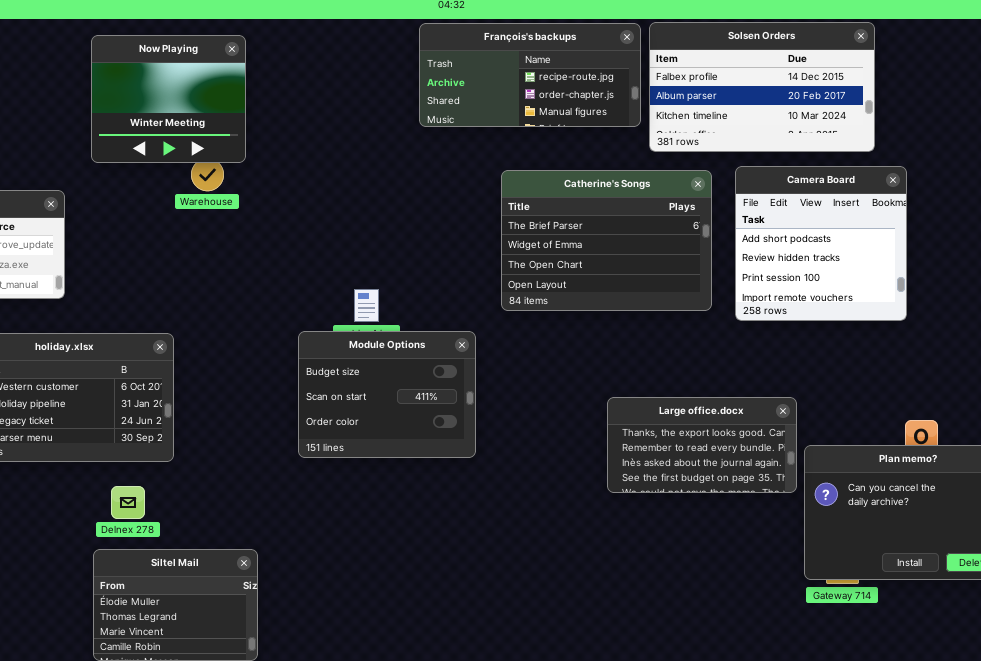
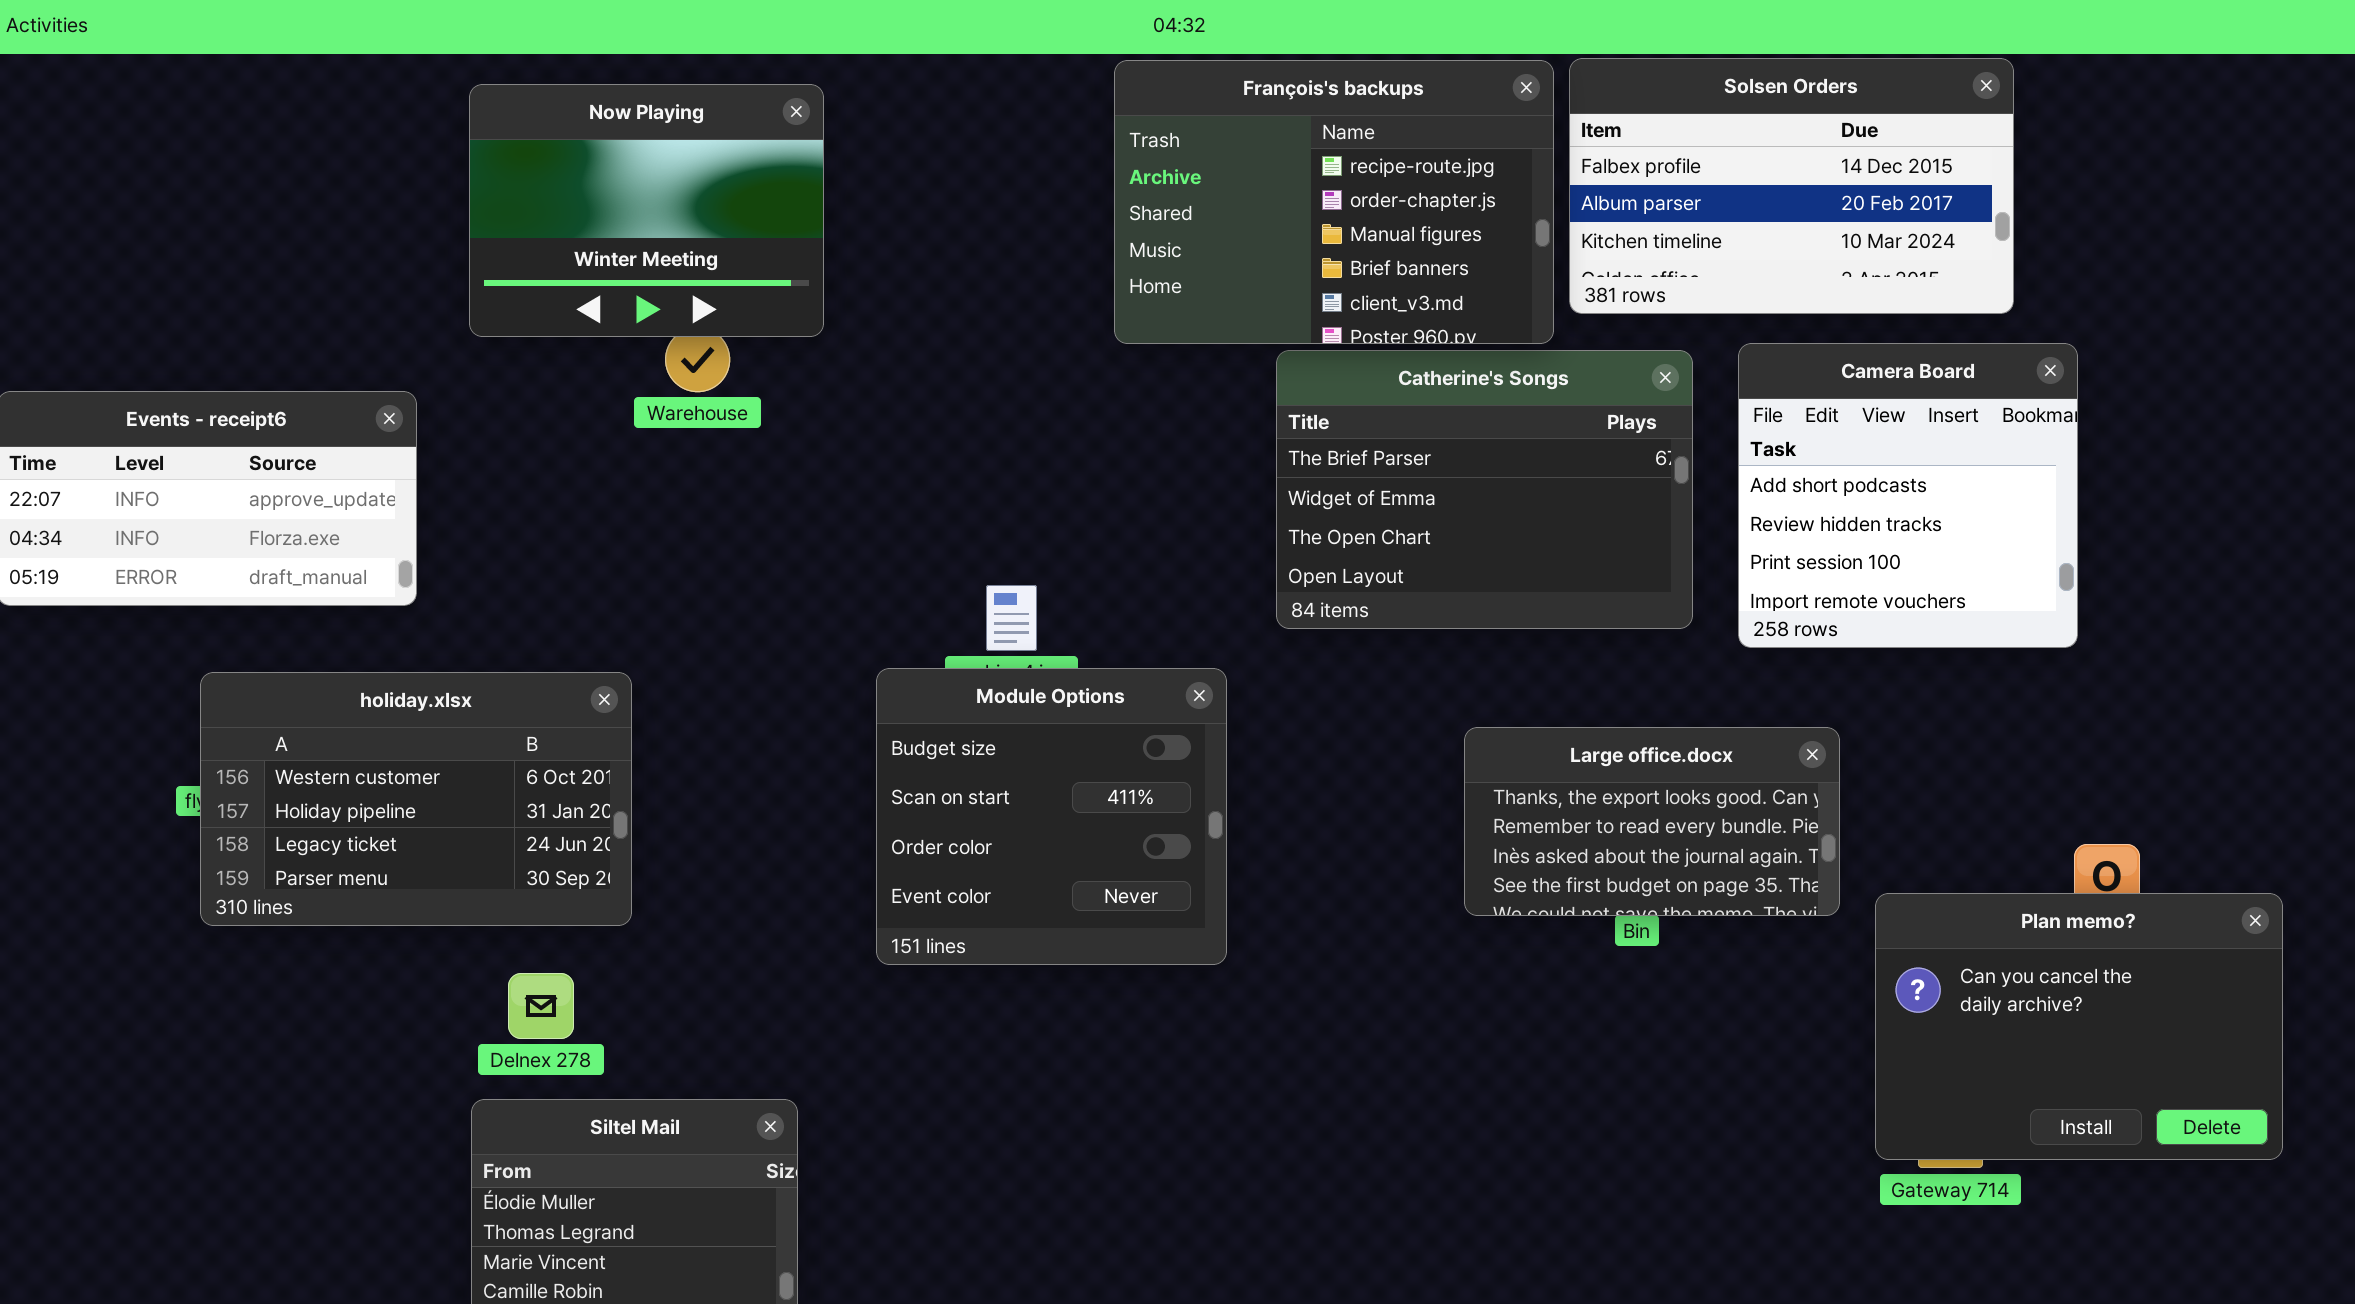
François's backups: [419,23,641,127] -> [1114,60,1554,344], resized
Now Playing: [91,35,246,163] -> [469,84,824,337], resized
Module Options: [298,331,476,458] -> [876,668,1227,965], resized
Large office.docx: [607,397,797,493] -> [1464,727,1840,916], moved

